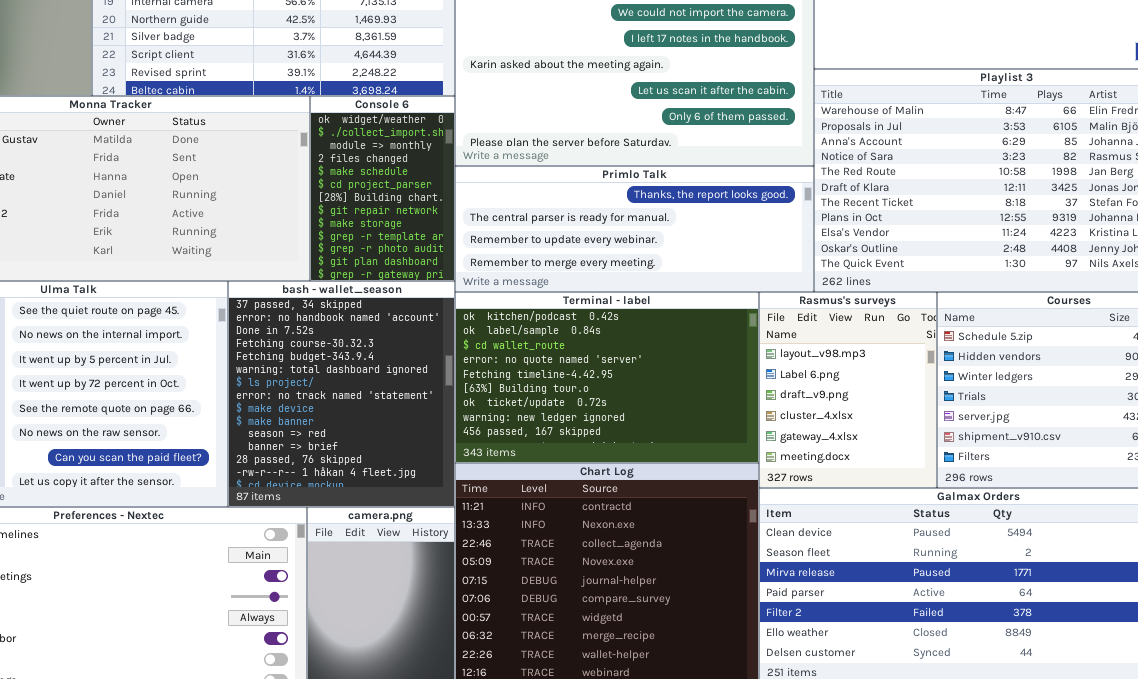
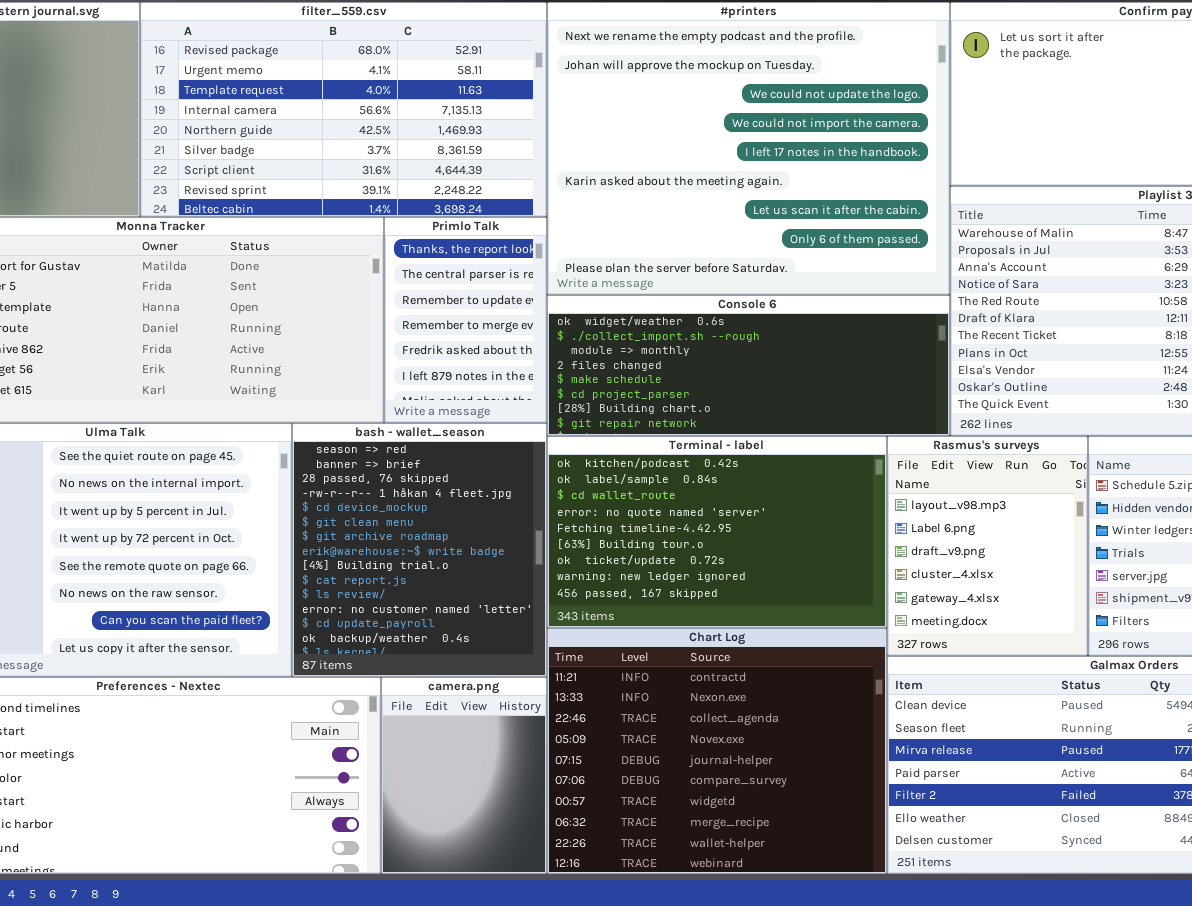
Console 6: [310,96,455,281] -> [547,295,950,436], moved, resized
Primlo Talk: [455,166,814,292] -> [384,217,547,423], moved, resized
bash - wallet_season: [228,281,455,507] -> [292,423,547,677], scrolled down 10 rows

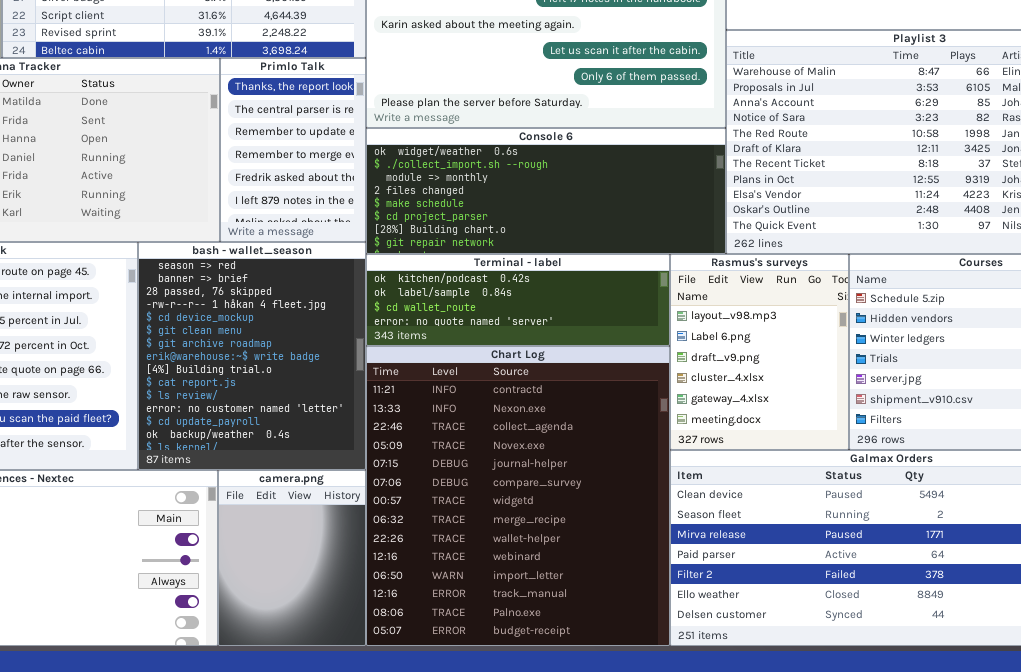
Terminal - label: [547,436,887,628] -> [366,254,670,346], resized
Chart Log: [547,628,887,874] -> [366,346,670,646], resized

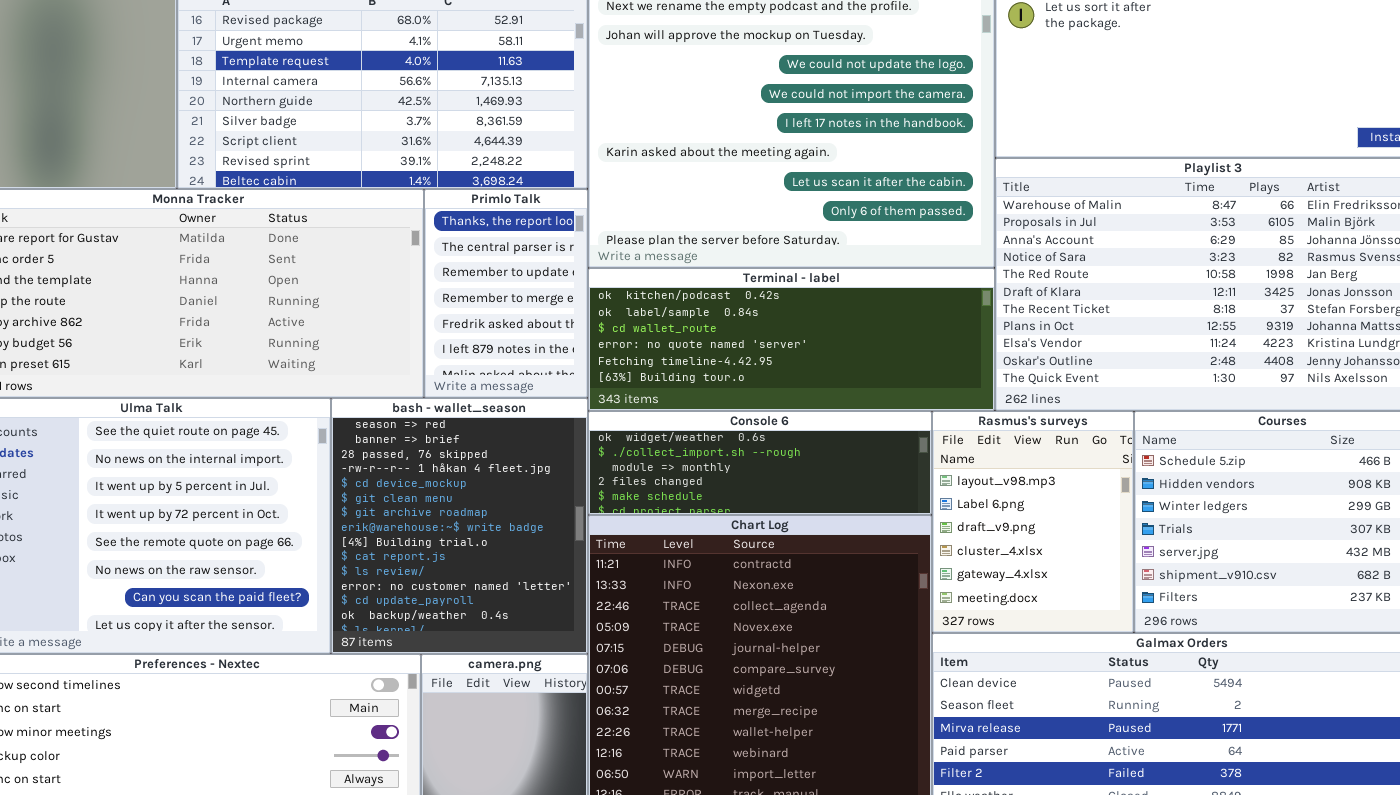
Console 6: [366,128,726,254] -> [588,411,932,515], moved, resized
Terminal - label: [366,254,670,346] -> [588,268,995,411], moved, resized

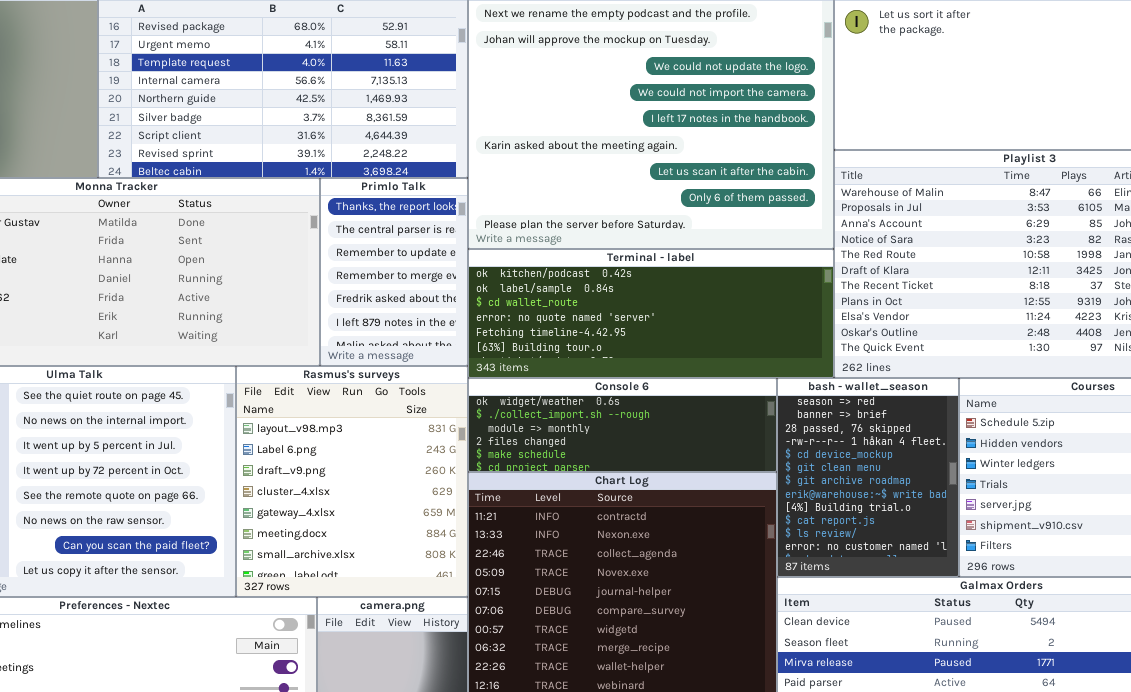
bash - wallet_season: [331,398,588,654] -> [777,378,959,577], moved, resized
Rasmus's surveys: [932,411,1134,633] -> [236,366,468,597], moved, resized

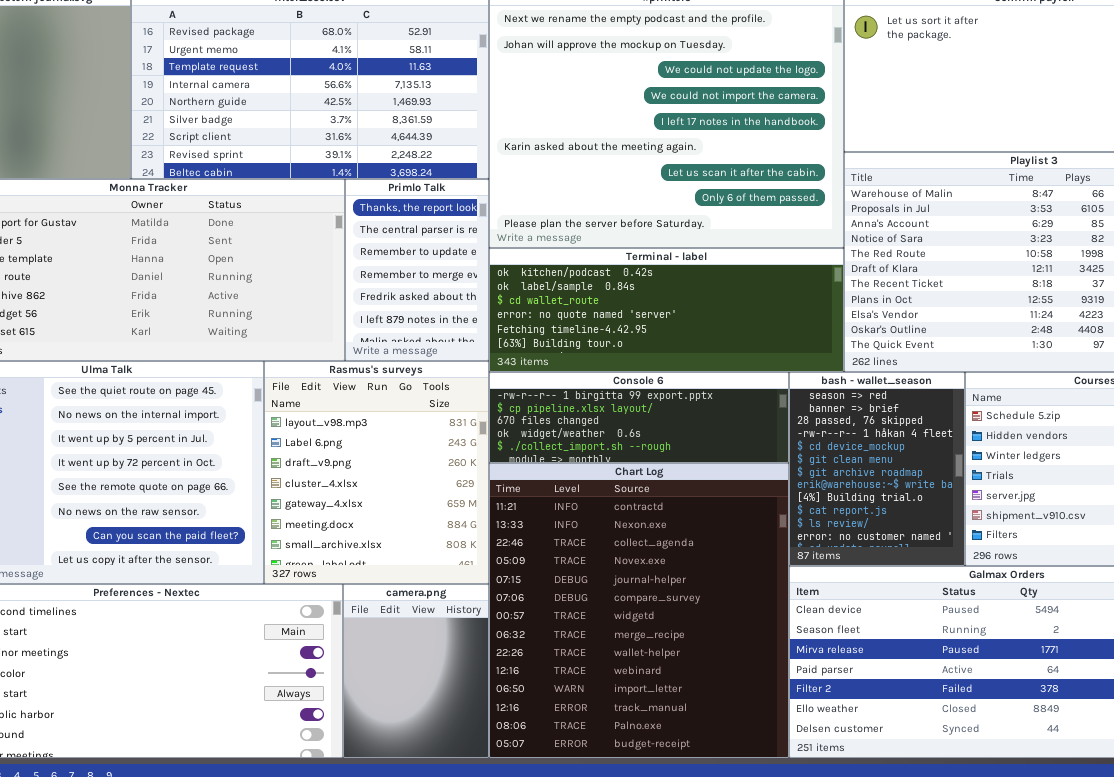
Console 6: [468,378,777,472] -> [489,372,789,463], scrolled up 3 rows

